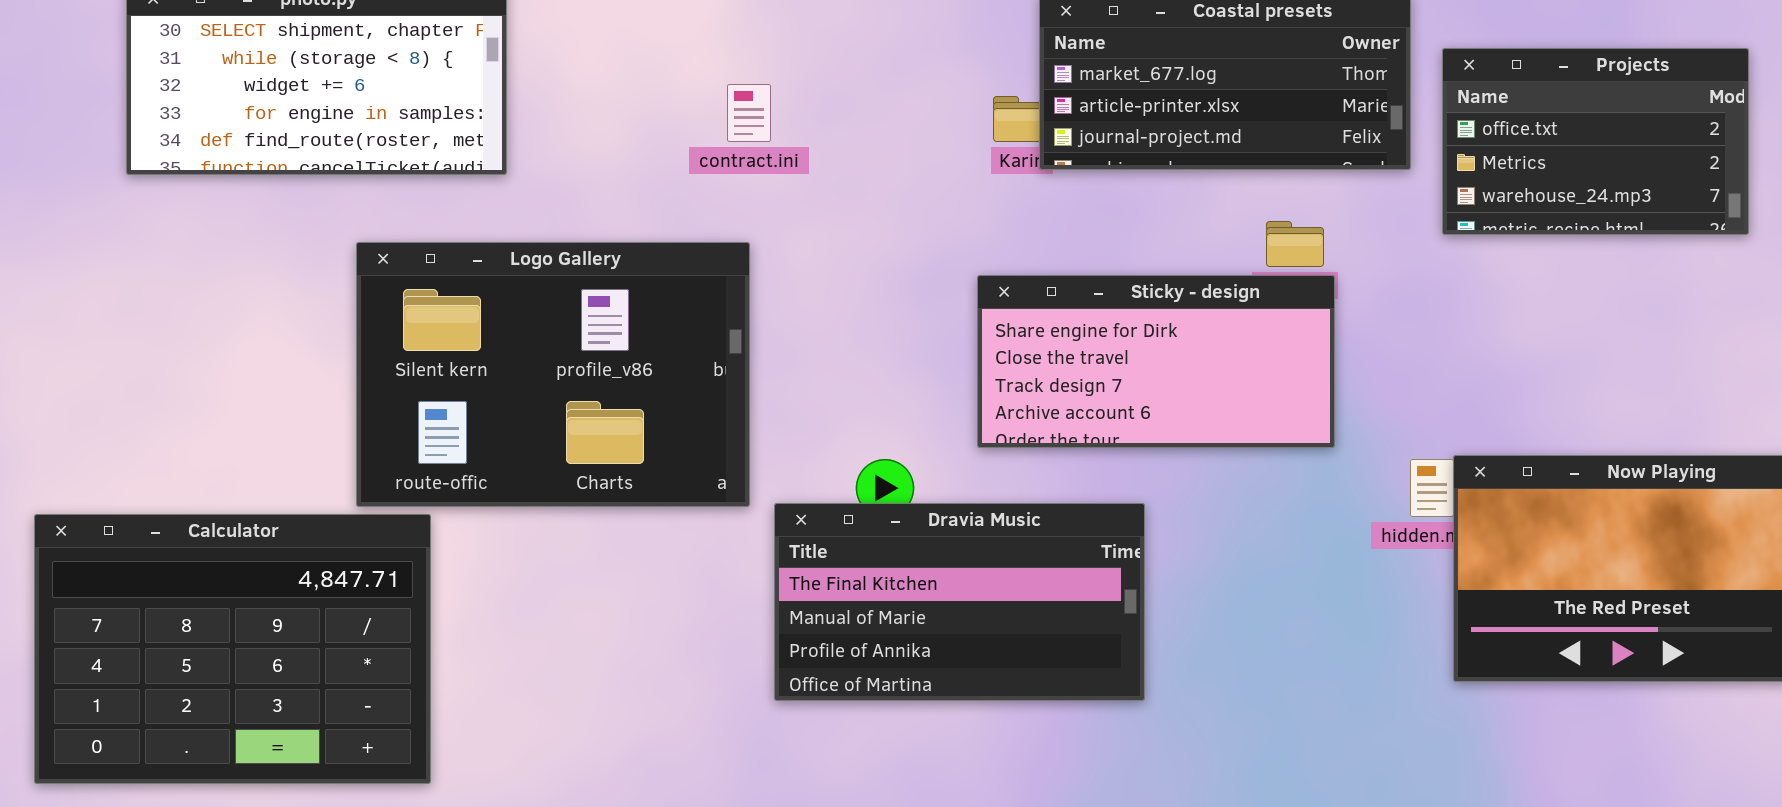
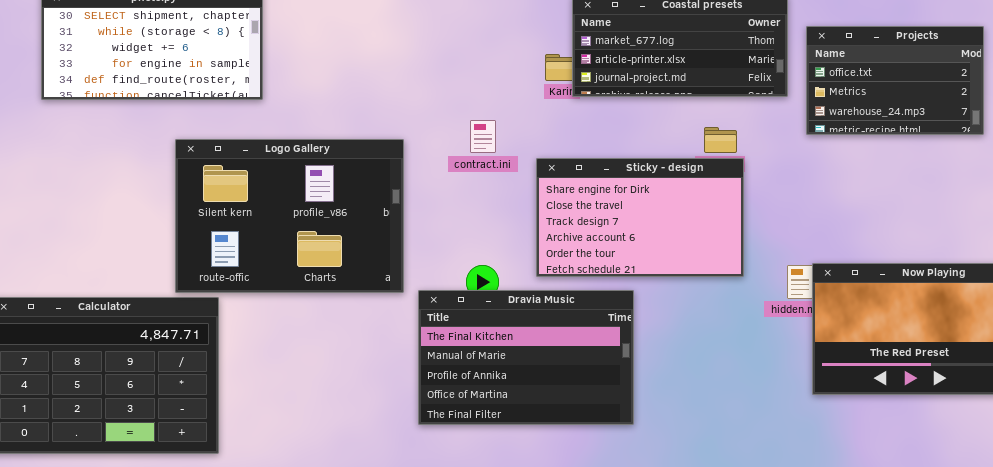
contract.ini: [727,84,771,142] -> [470,120,496,153], moved
Sticky - design: [977,275,1335,448] -> [536,158,744,277], resized
Dravia Music: [774,503,1145,701] -> [418,290,634,425], resized

